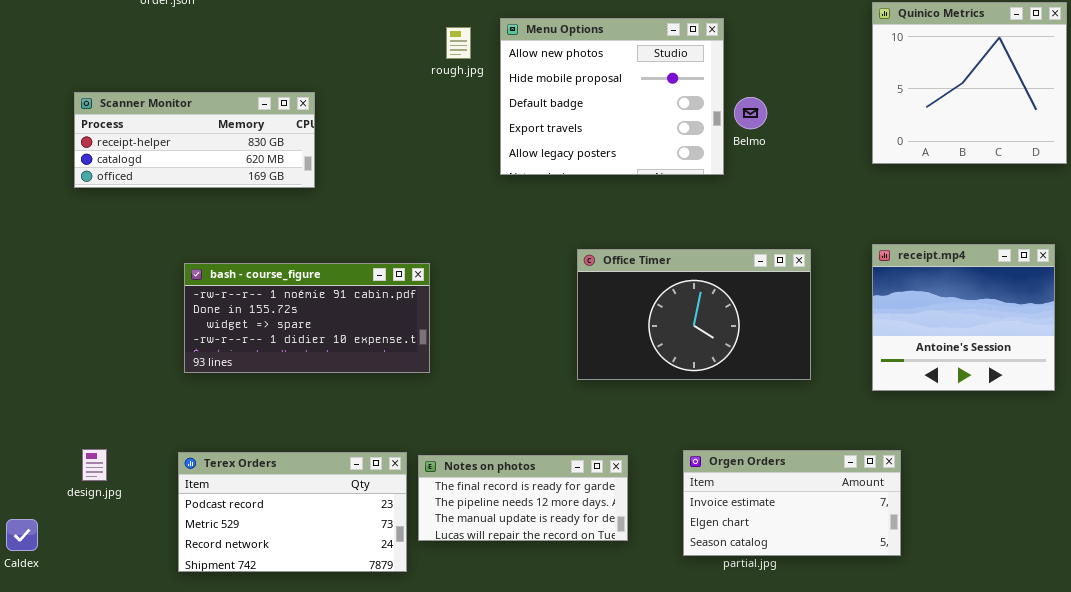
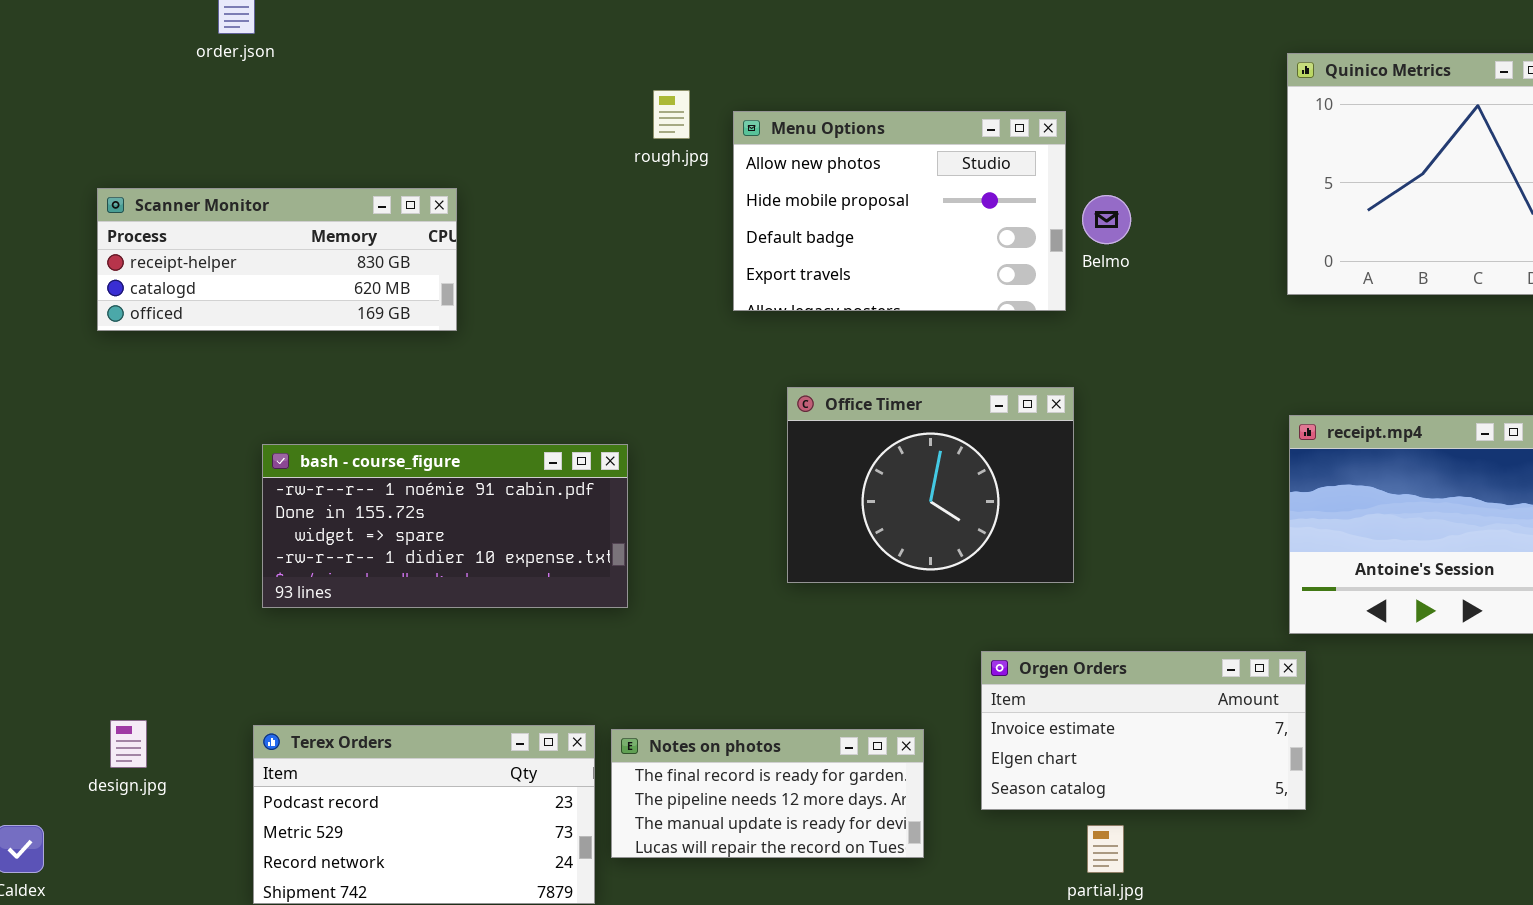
Menu Options: [500,18,724,175] -> [733,111,1066,311], resized
Office Timer: [577,249,811,380] -> [787,387,1074,583], moved, resized
Orgen Orders: [683,450,901,556] -> [981,651,1306,810], moved

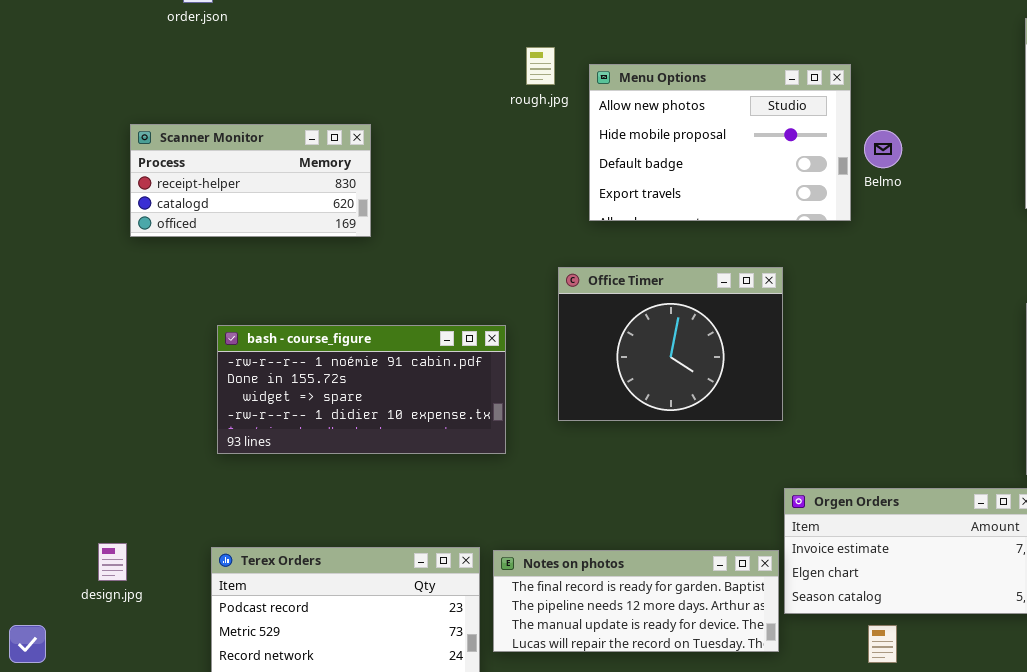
Scanner Monitor: [97,188,457,331] -> [130,124,371,237], resized
Office Timer: [787,387,1074,583] -> [558,267,783,421], moved
Notes on photos: [611,729,924,858] -> [493,550,779,652], resized

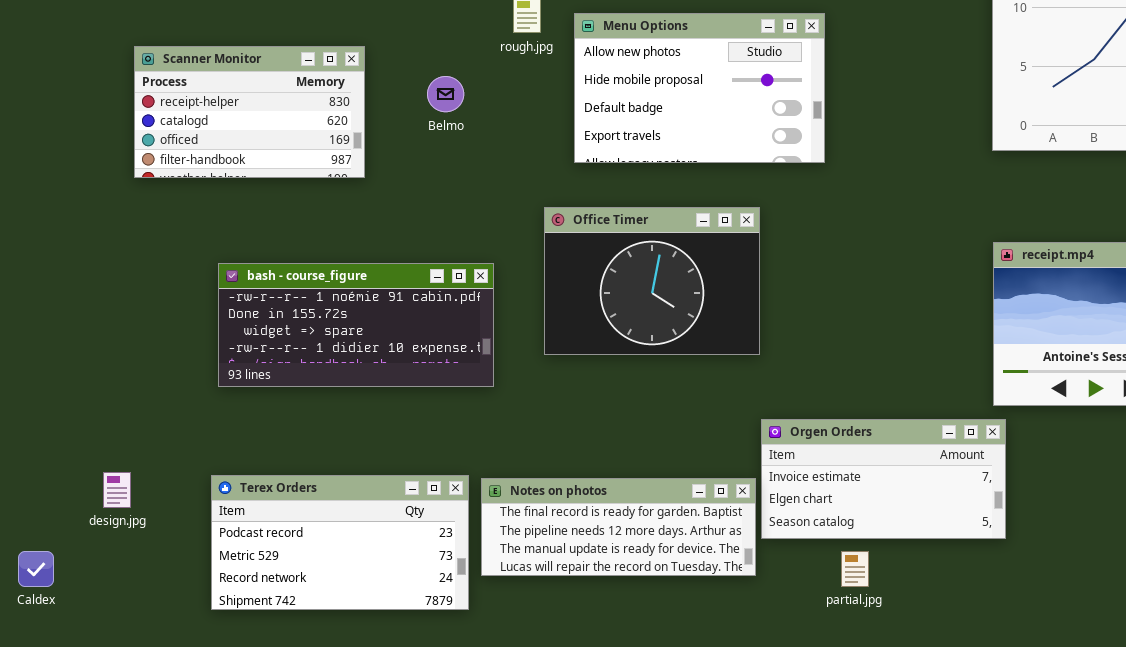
Scanner Monitor: [130,124,371,237] -> [134,46,365,178], resized
Belmo: [864,130,902,168] -> [427,76,464,112], moved

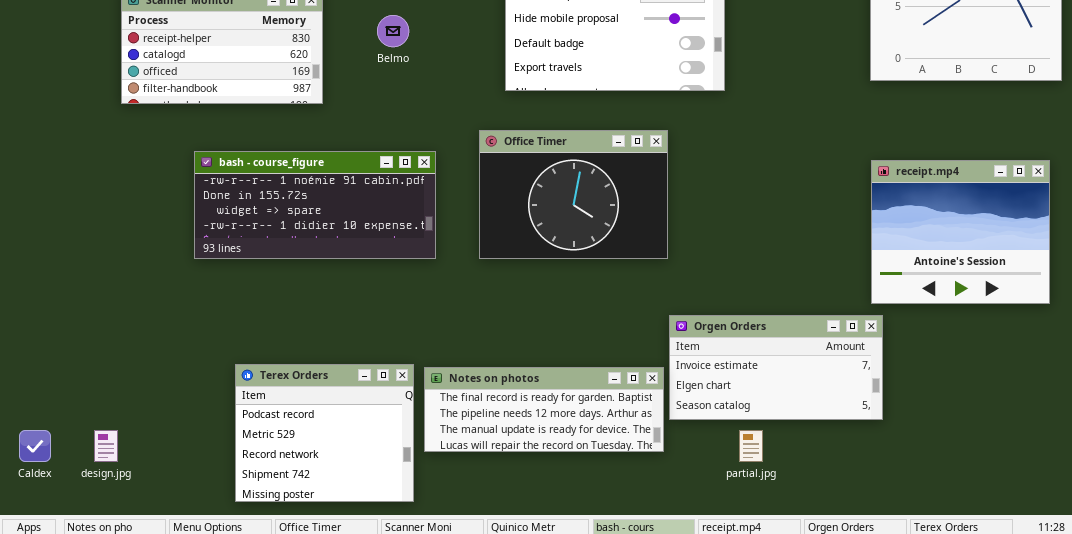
bash - course_figure: [218,263,494,387] -> [194,151,436,259], moved
design.jpg: [103,472,131,508] -> [94,430,118,462], moved
Terex Orders: [211,475,469,610] -> [235,364,414,502], resized

